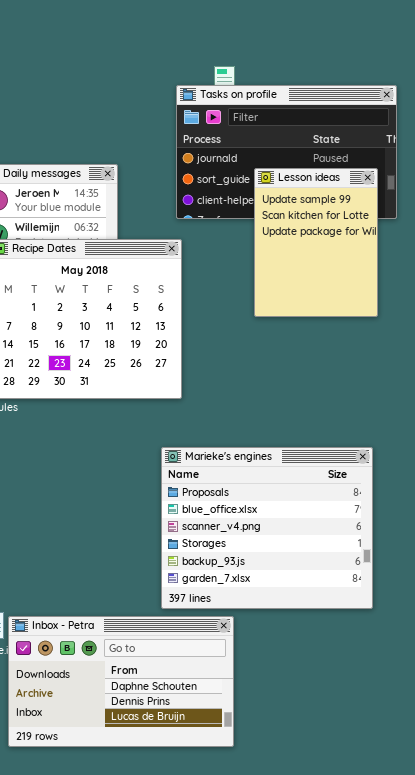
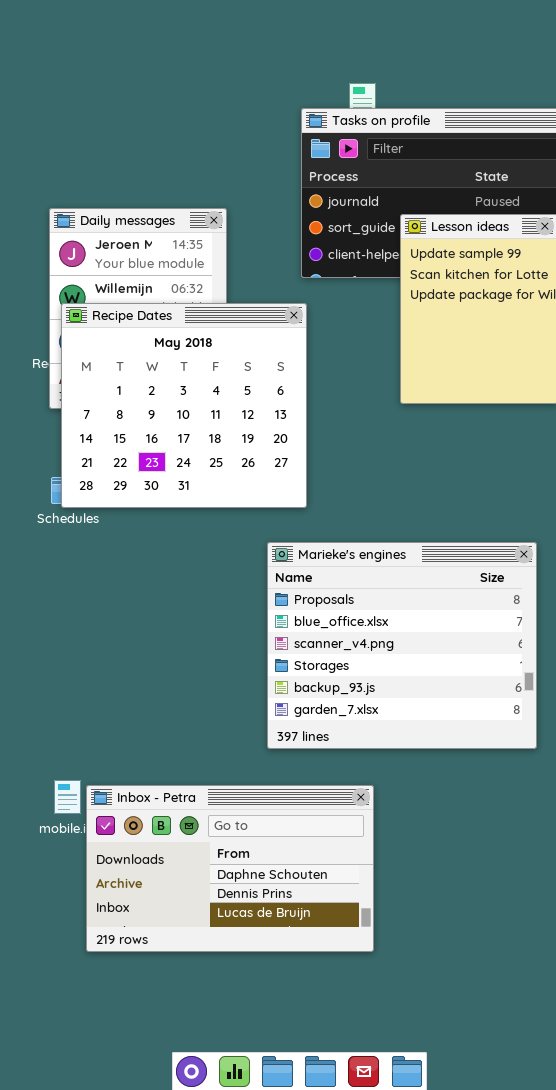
Marieke's engines: [161,447,373,609] -> [267,542,537,749], moved

